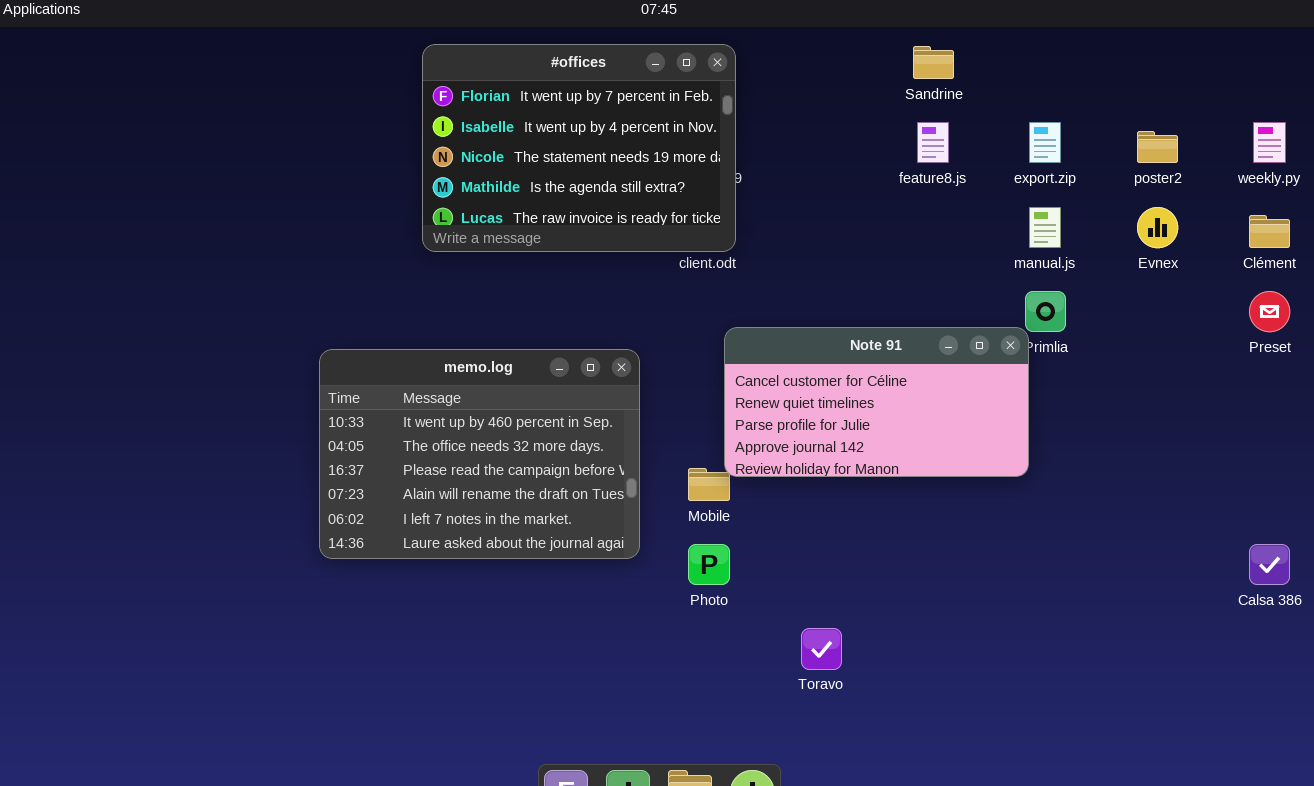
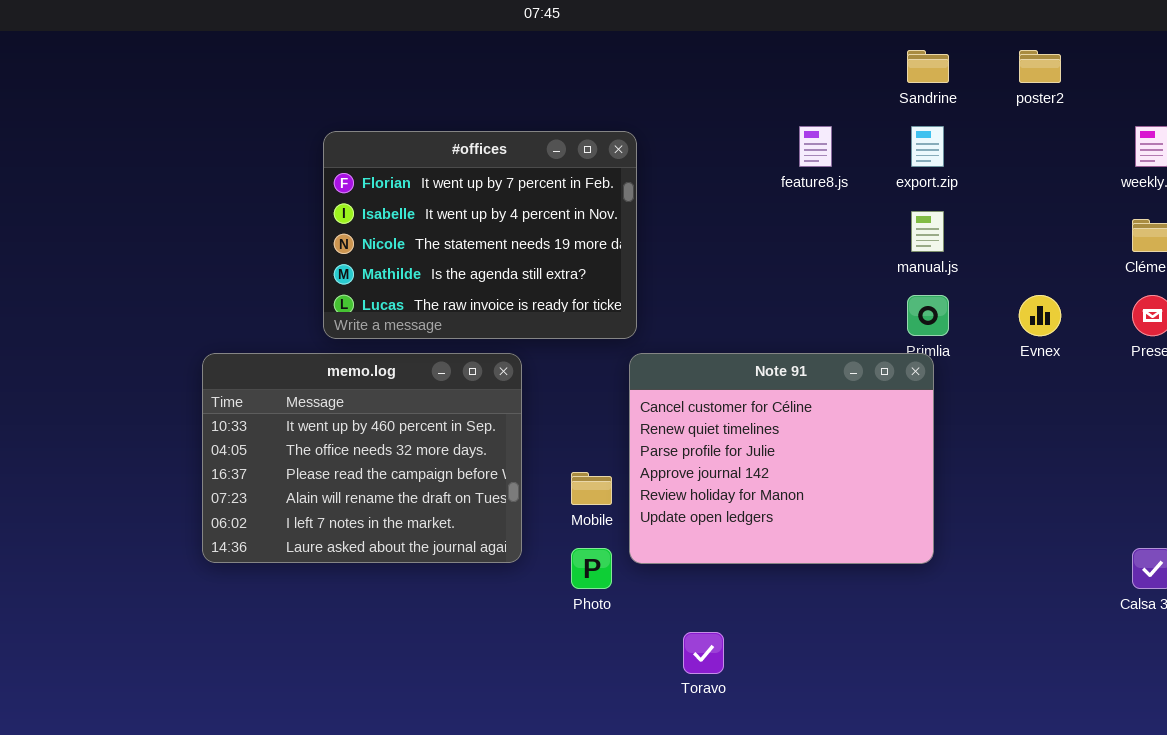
#offices: [422,44,736,252] -> [323,131,637,339], moved
Sandrine: [913,46,954,79] -> [907,50,949,83], moved
poster2: [1137,131,1178,163] -> [1019,50,1061,83], moved
Evnex: [1137,207,1178,248] -> [1019,295,1061,336], moved
Note 91: [724,327,1029,477] -> [629,353,934,564], moved, resized

